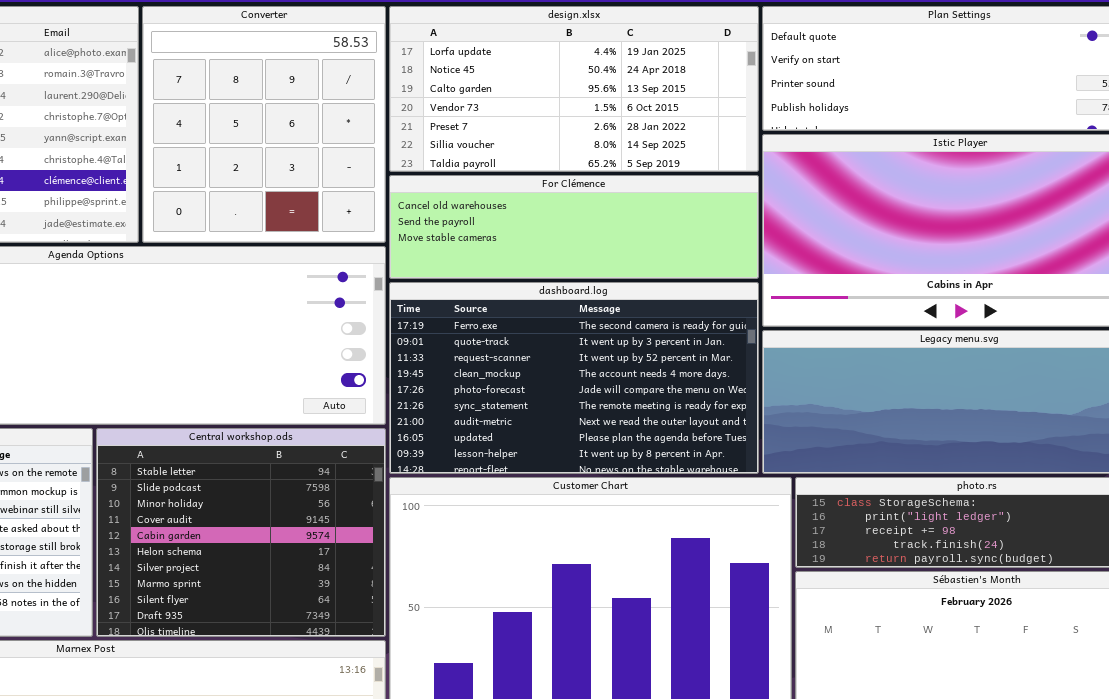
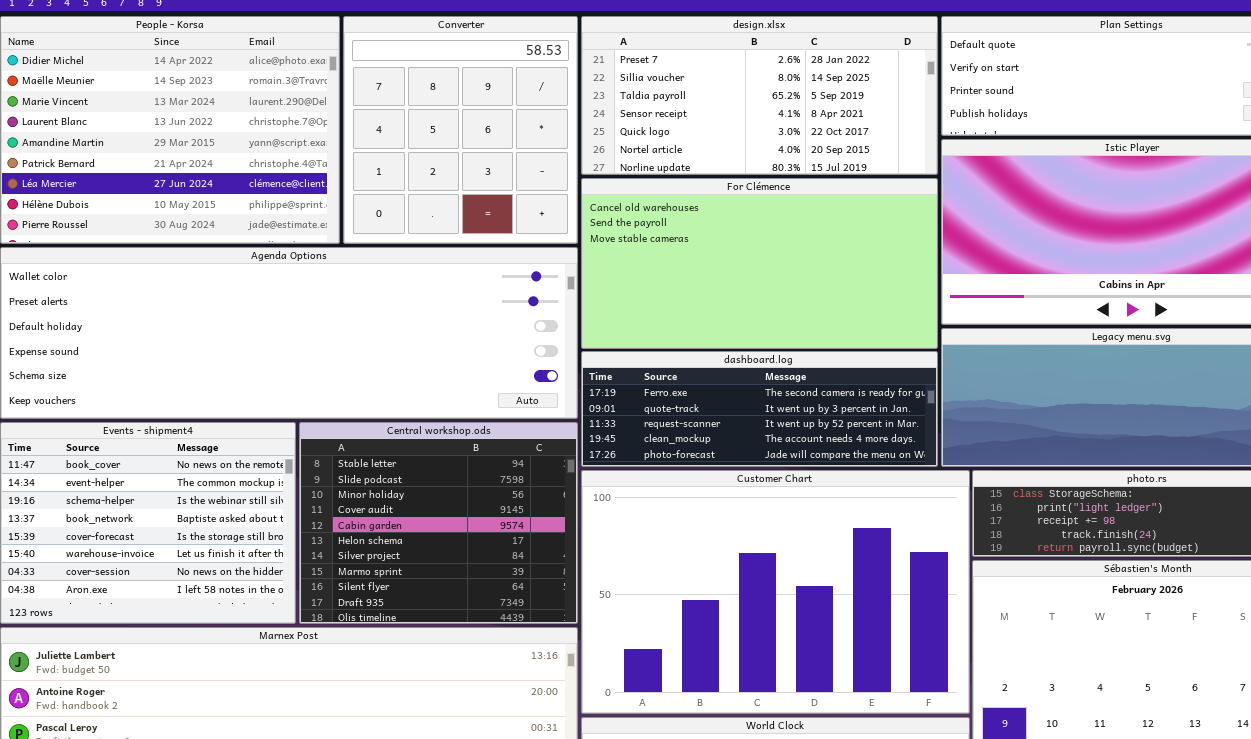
design.xlsx: [389,6,759,172] -> [581,16,938,175], scrolled down 4 rows
For Clémence: [389,175,759,279] -> [581,178,938,349], resized
dashboard.log: [389,282,759,474] -> [581,351,938,467], resized

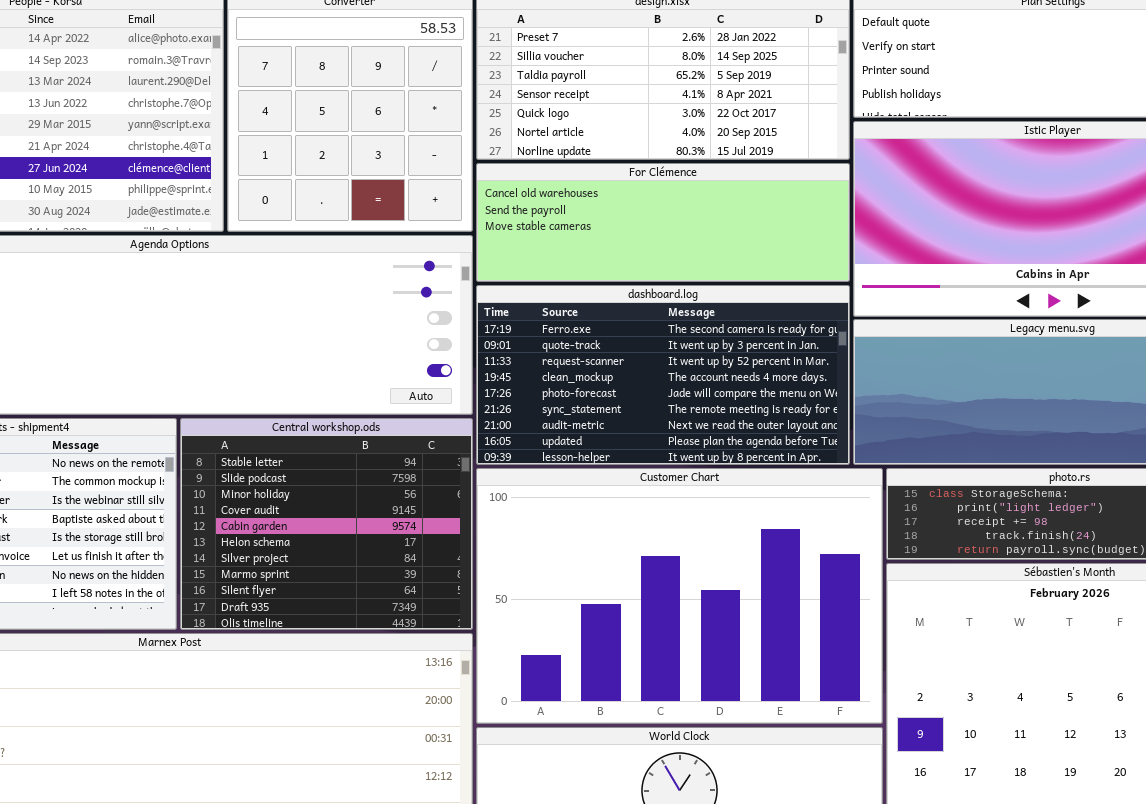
For Clémence: [581,178,938,349] -> [476,163,850,282], resized
dashboard.log: [581,351,938,467] -> [476,285,850,465], resized

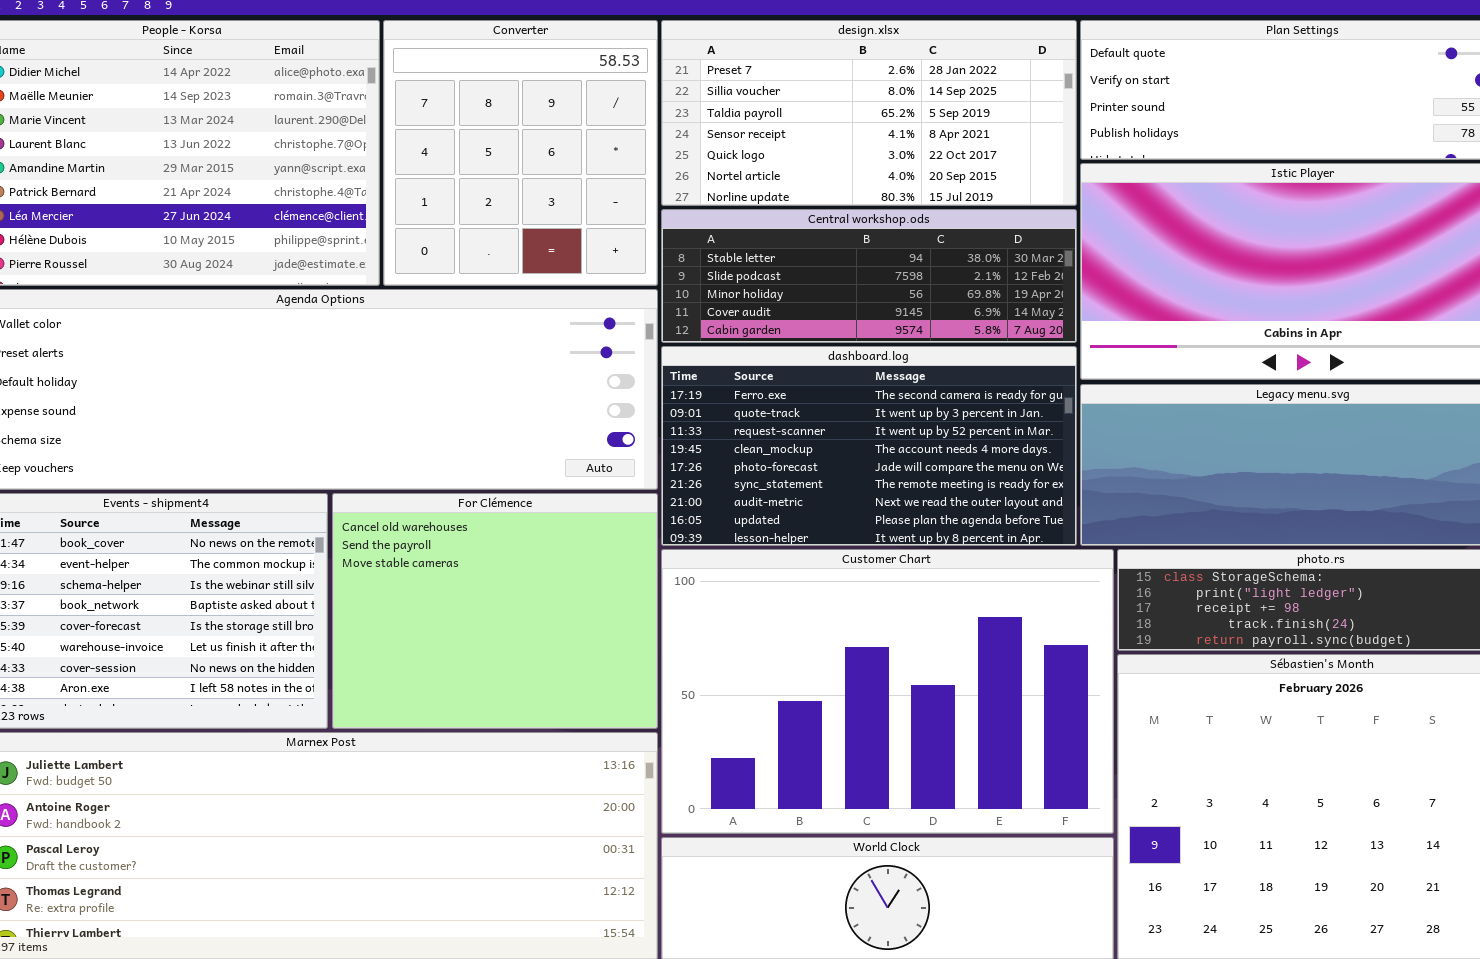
For Clémence: [476,163,850,282] -> [332,493,658,729], moved, resized
Central workshop.ods: [180,418,473,630] -> [661,209,1077,343], moved, resized

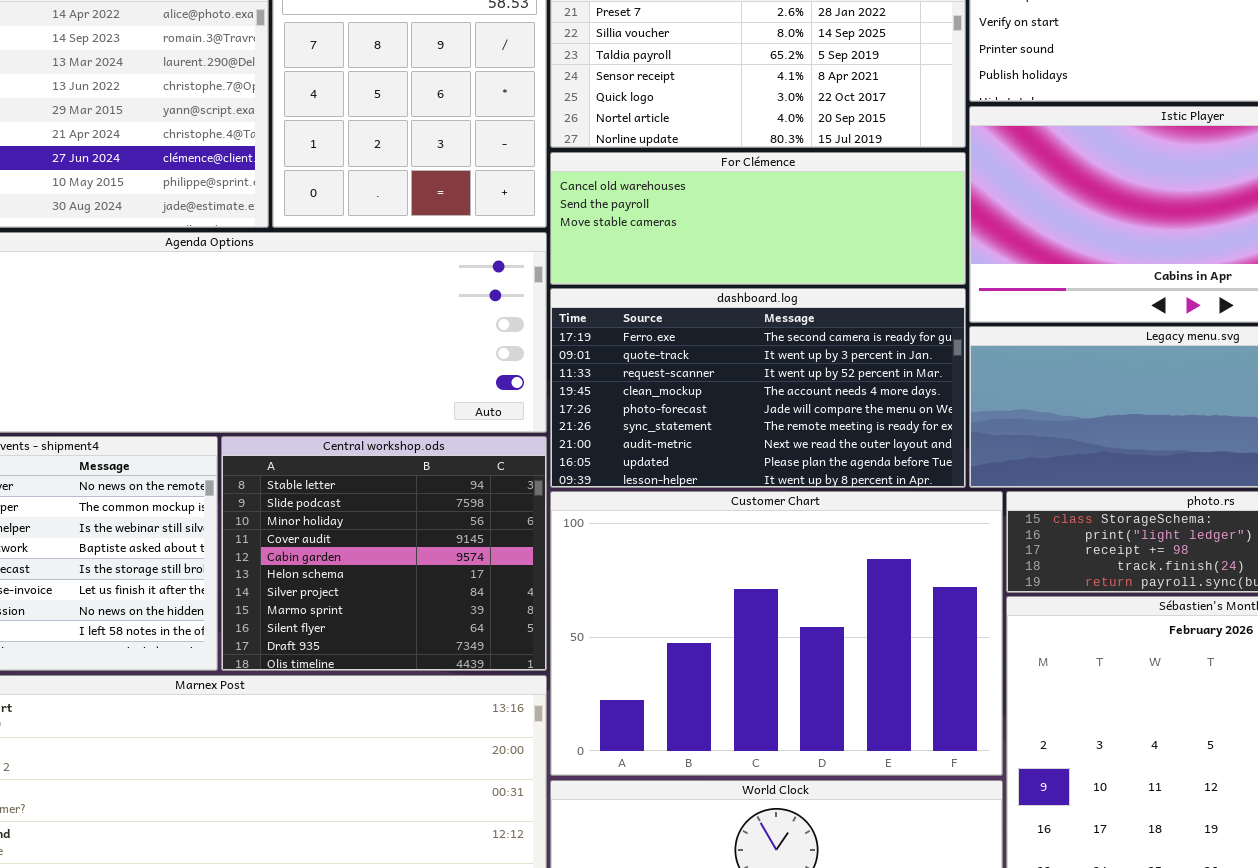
Central workshop.ods: [661,209,1077,343] -> [221,436,547,671], moved, resized
For Clémence: [332,493,658,729] -> [550,152,966,285], moved, resized

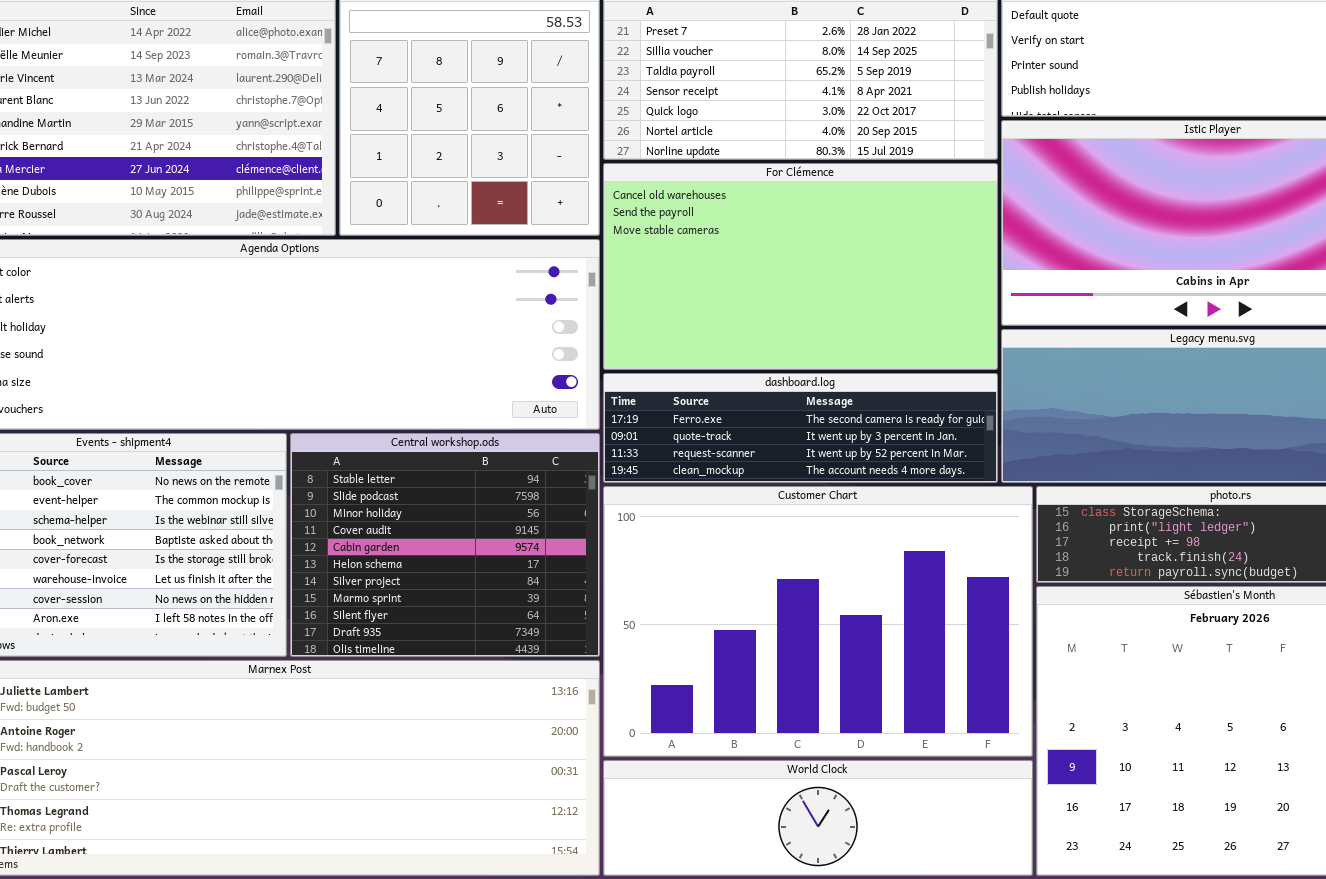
For Clémence: [550,152,966,285] -> [603,163,998,370], resized
dashboard.log: [550,288,966,488] -> [603,373,998,483], resized

